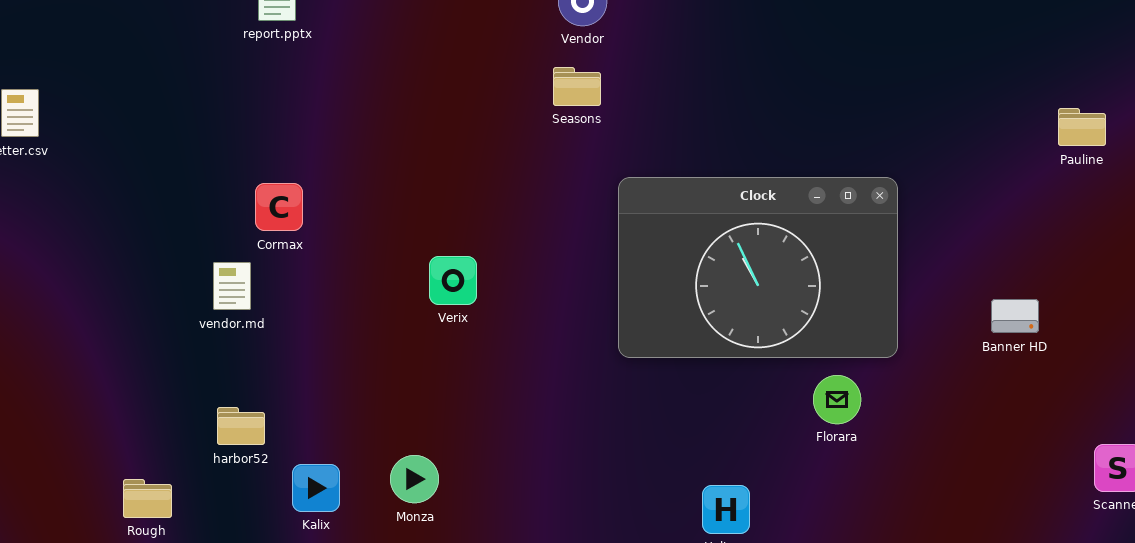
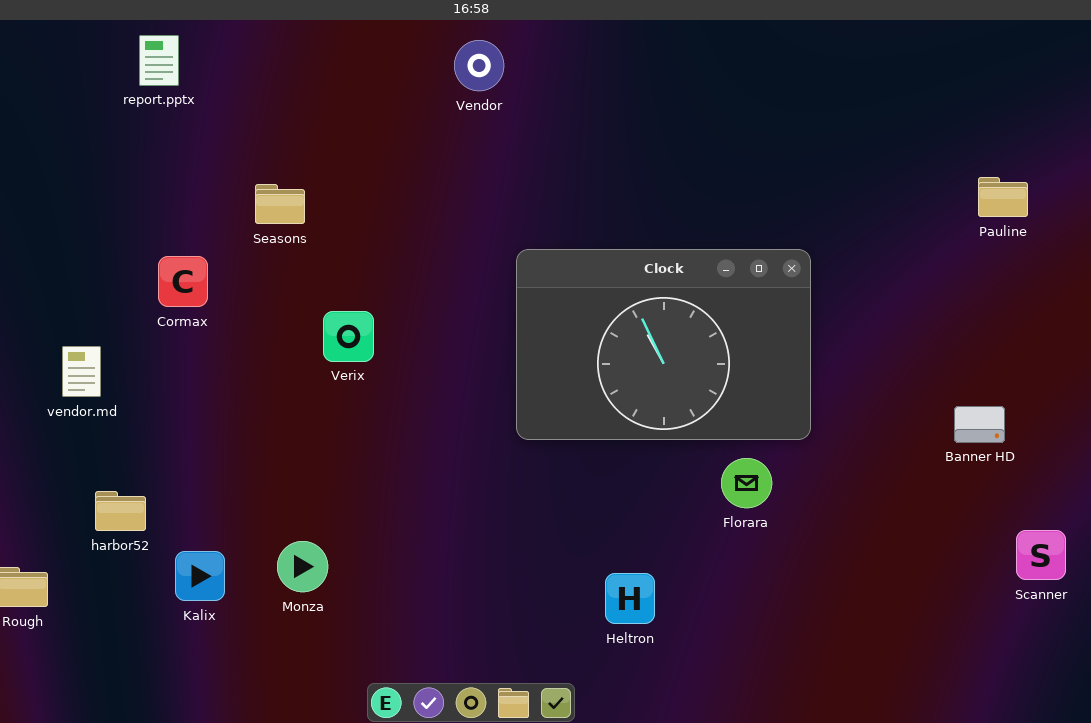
Seasons: [553,67,601,106] -> [255,184,305,224], moved
Cormax: [255,183,303,231] -> [158,256,208,307], moved
Verix: [429,256,477,305] -> [323,311,374,362], moved
vendor.md: [213,262,251,310] -> [62,346,101,397], moved
Banner HD: [991,299,1039,333] -> [954,406,1005,443], moved

